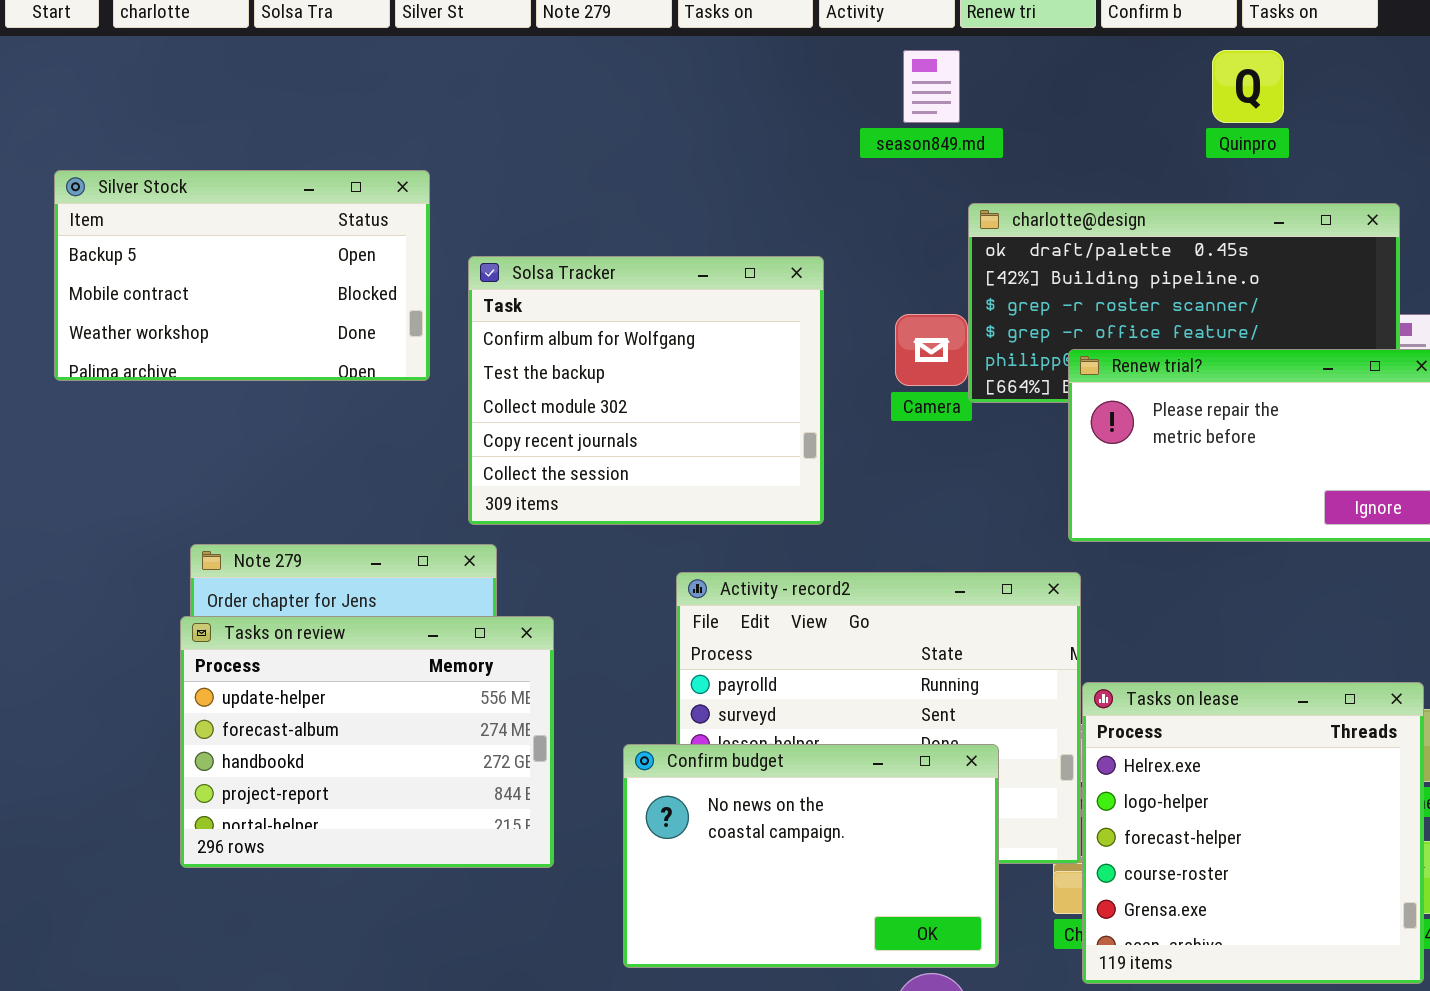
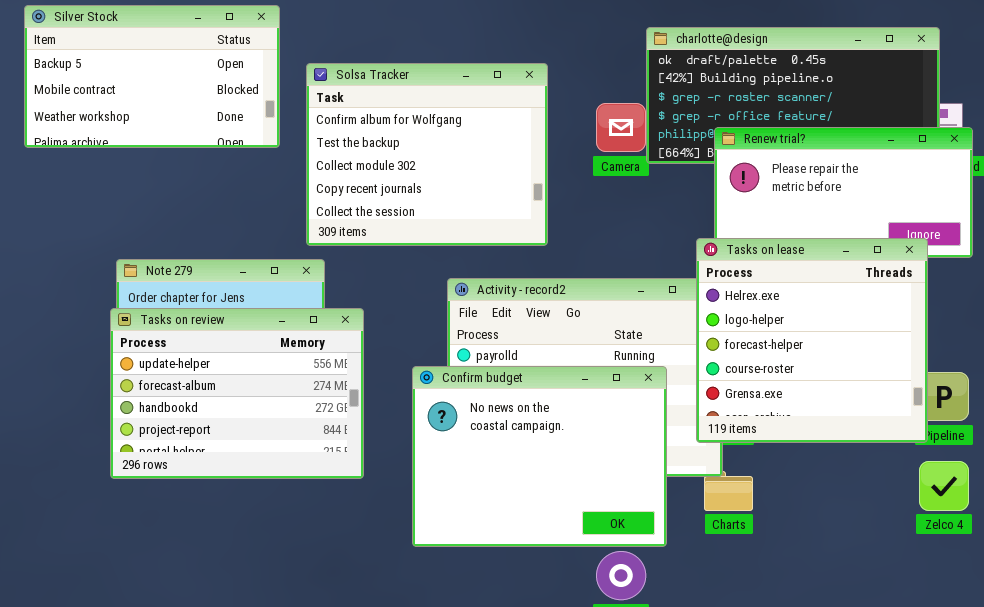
Tasks on lease: [1082,682,1424,984] -> [696,238,928,443], moved
Confirm budget: [623,744,999,968] -> [412,366,667,547], resized

